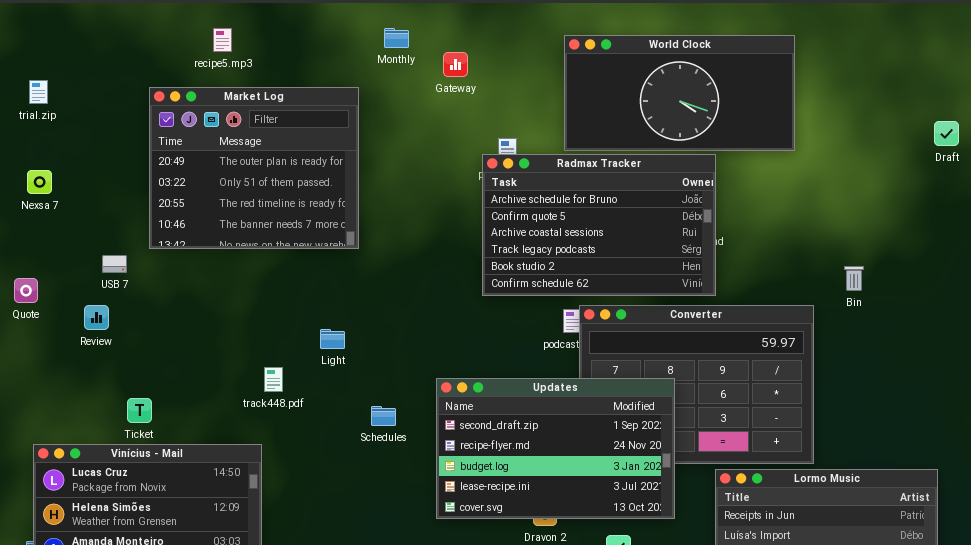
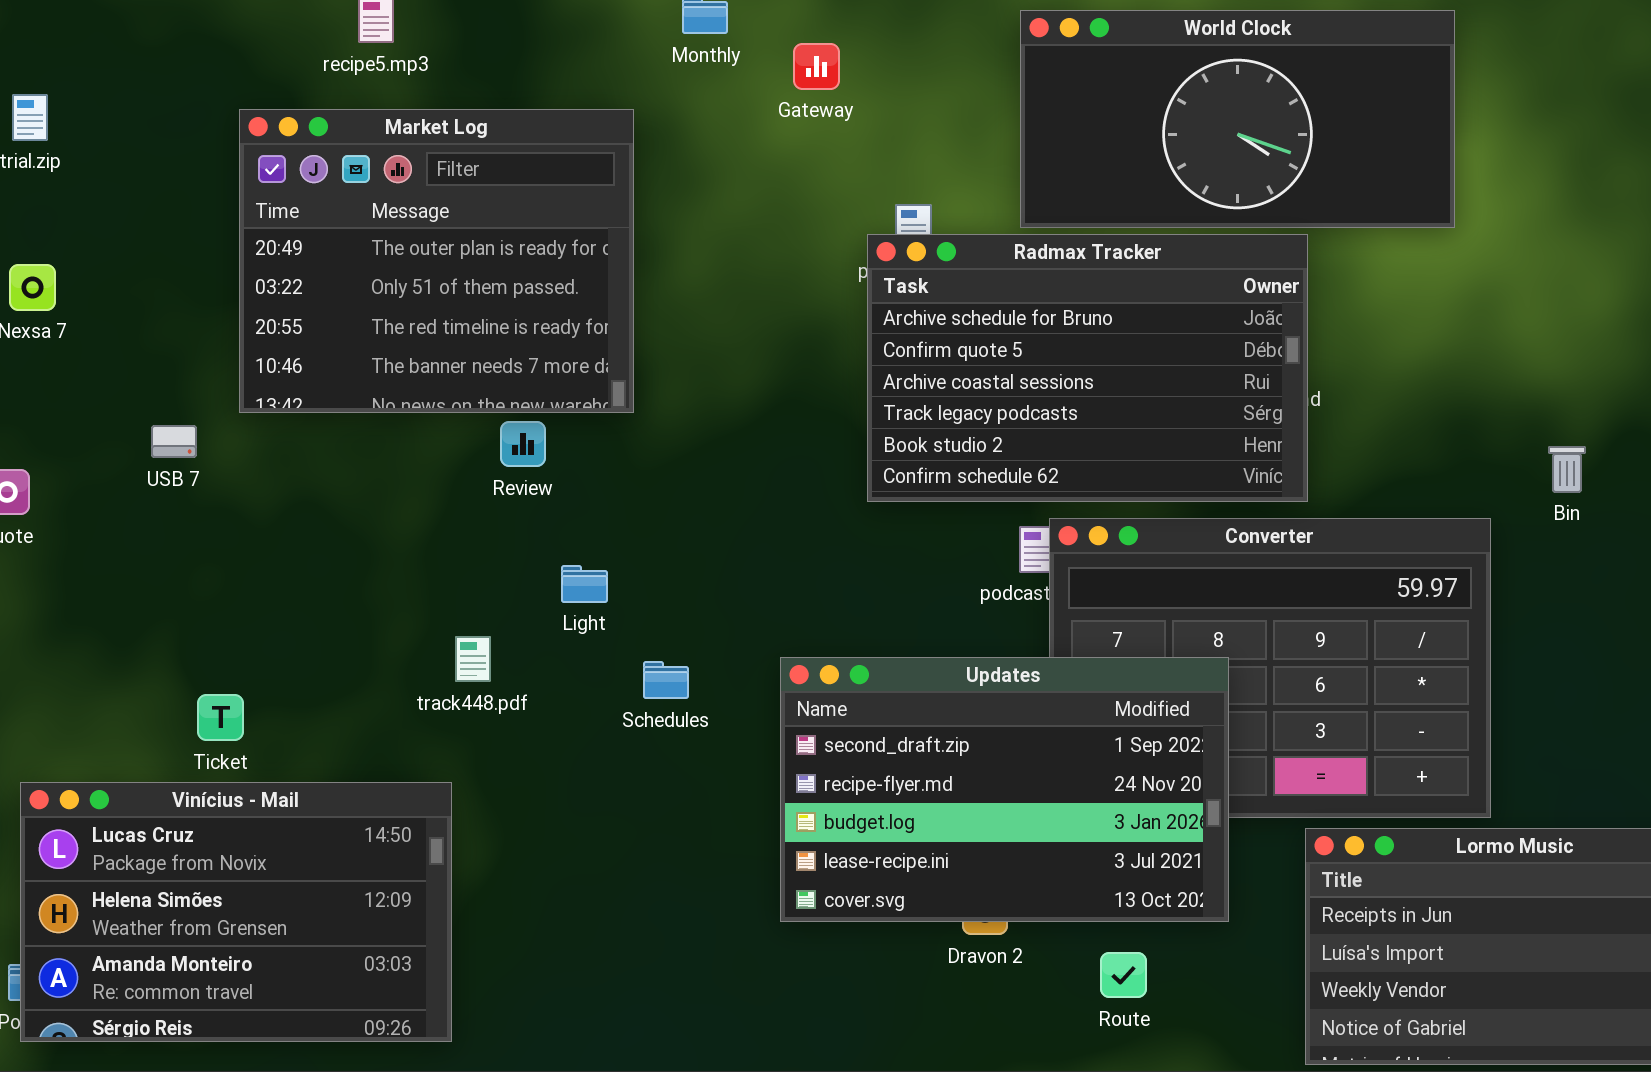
Review: [84,305,109,330] -> [500,421,546,467], moved
Schedules: [371,406,396,426] -> [643,661,689,699], moved

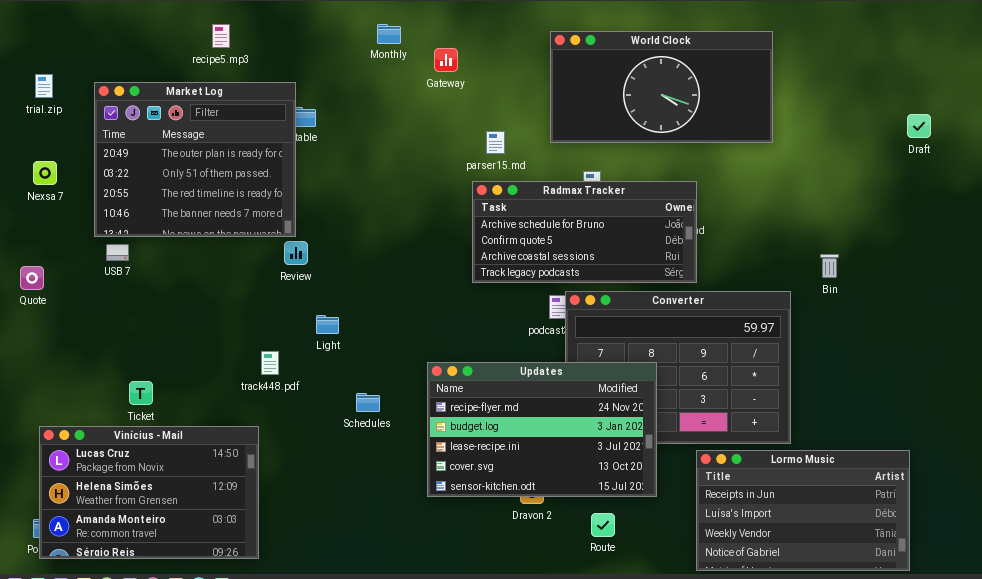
Market Log: [239,109,634,413] -> [94,82,296,237], moved
Radmax Tracker: [867,234,1308,502] -> [472,181,697,283], resized
Updates: [780,657,1229,922] -> [427,362,657,497], scrolled down 1 row
Schedules: [643,661,689,699] -> [356,393,380,412], moved

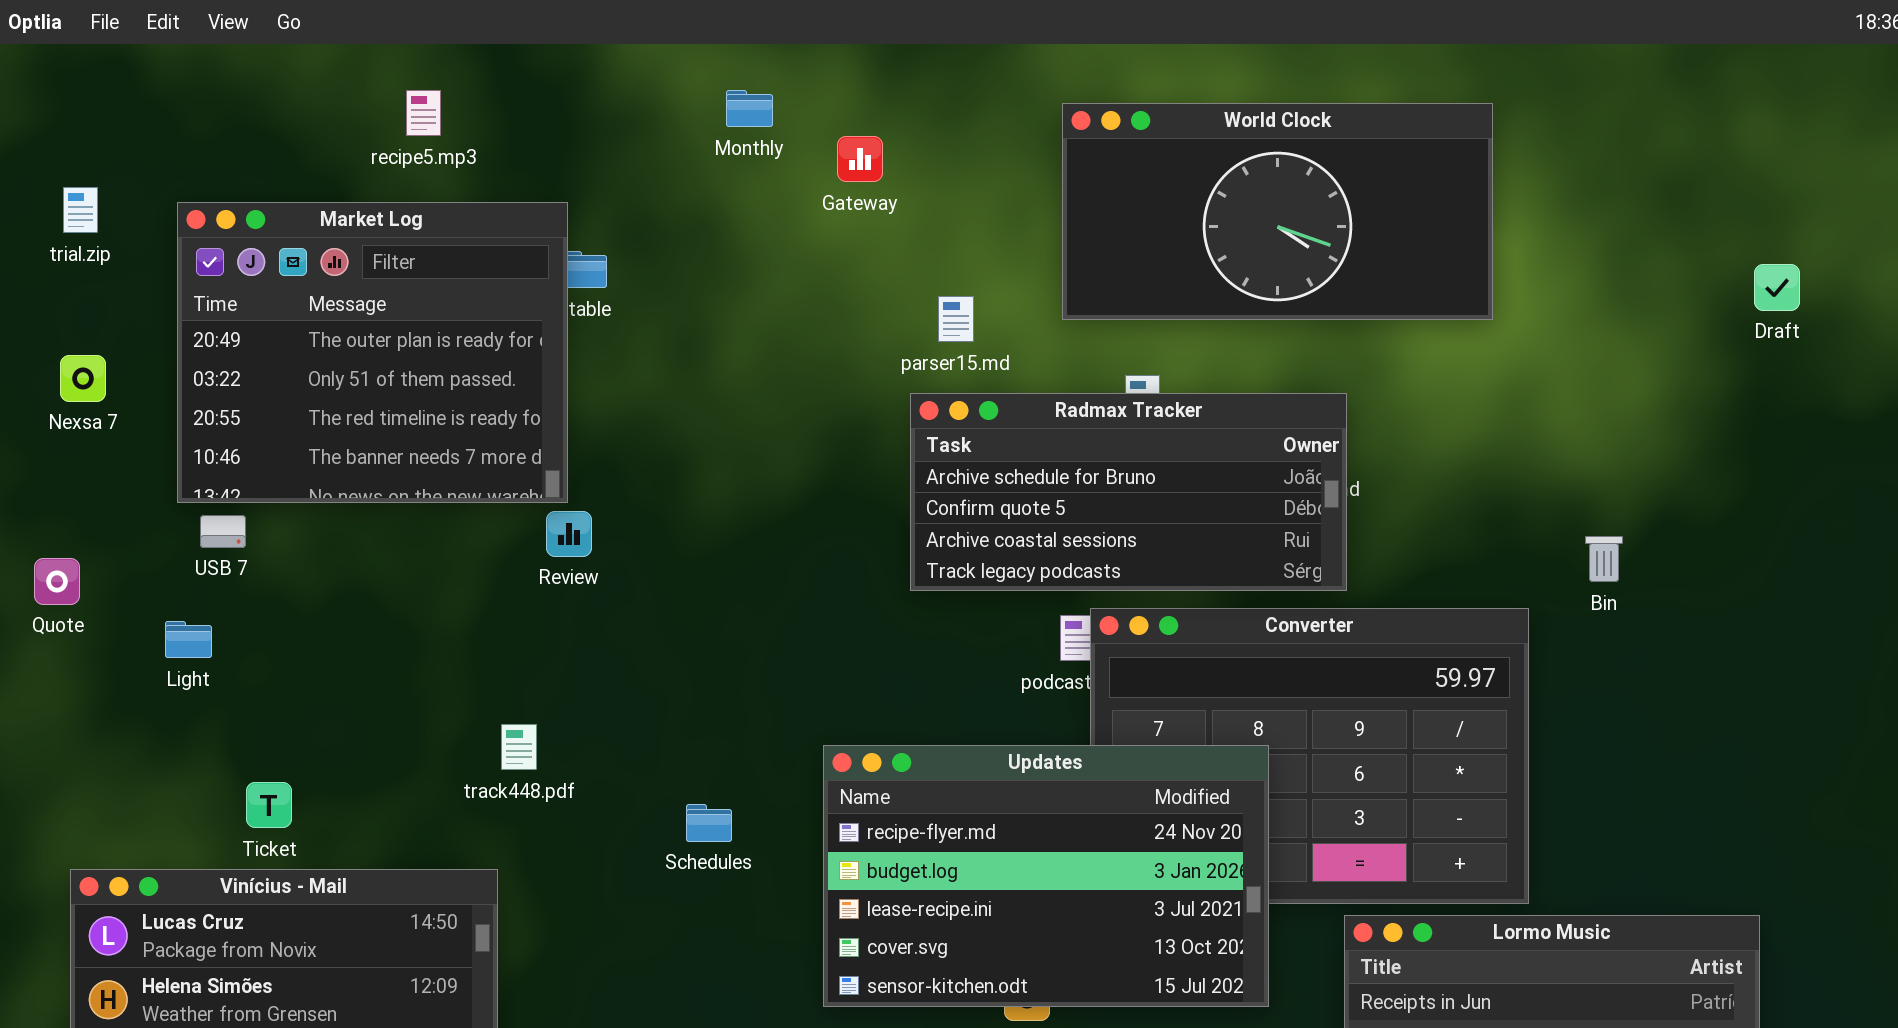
Light: [316,315,339,334] -> [165,621,212,658], moved

